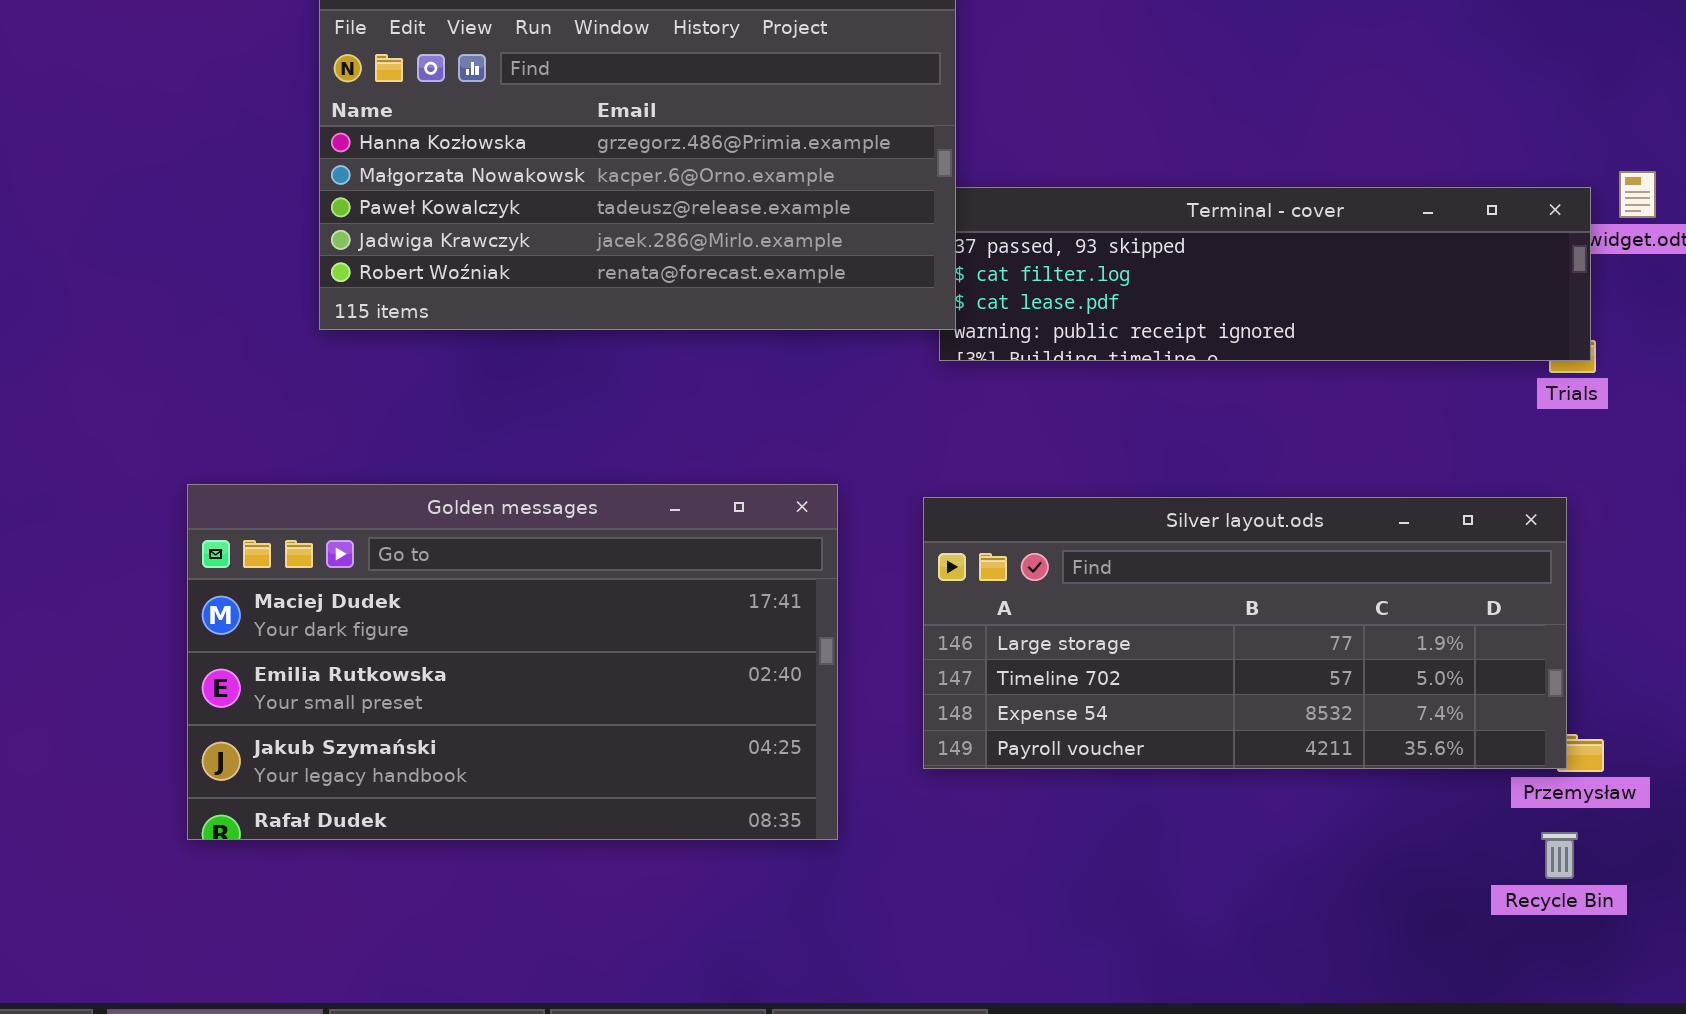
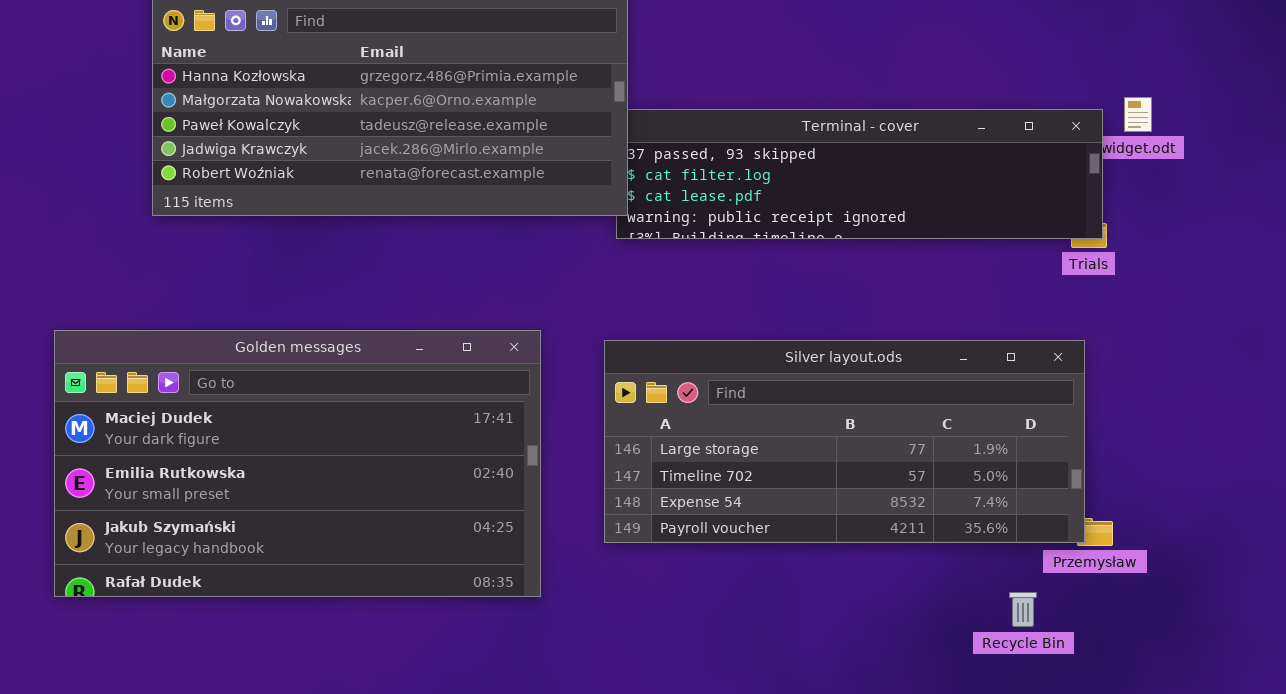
Recycle Bin: [1541,832,1578,879] -> [1009,592,1037,627], moved

